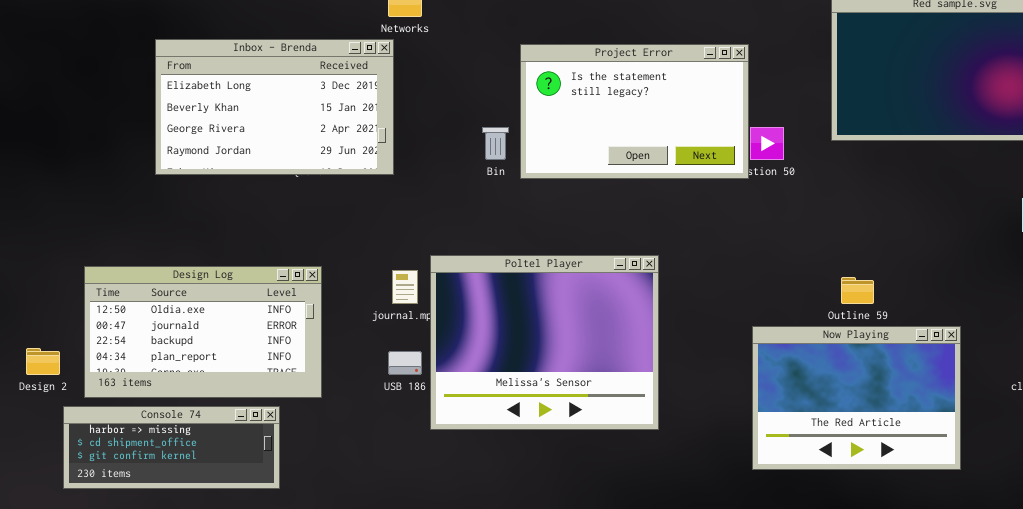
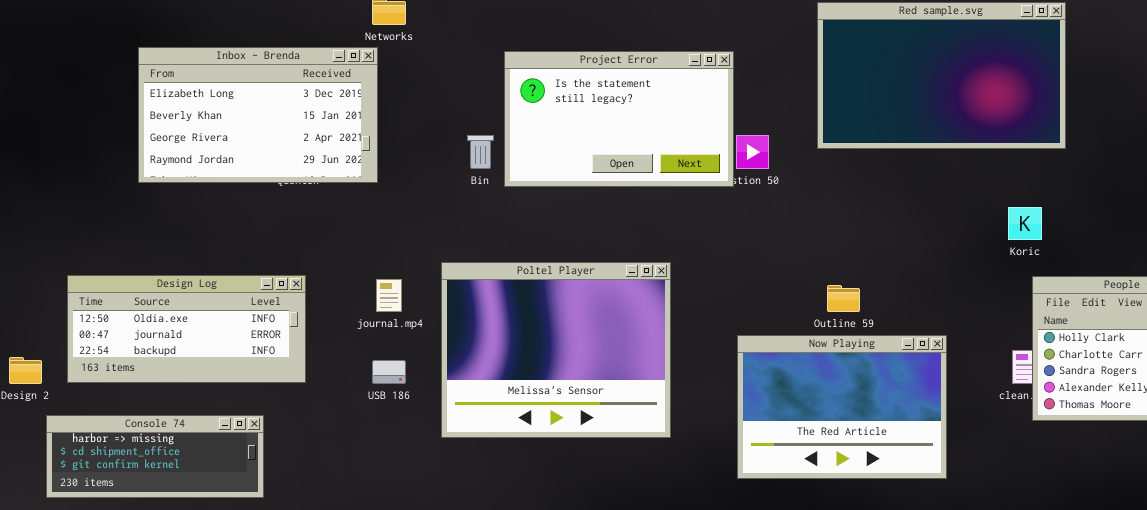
Poltel Player: [430,255,659,430] -> [441,262,671,438], moved
Design Log: [84,266,322,398] -> [67,275,306,383], resized

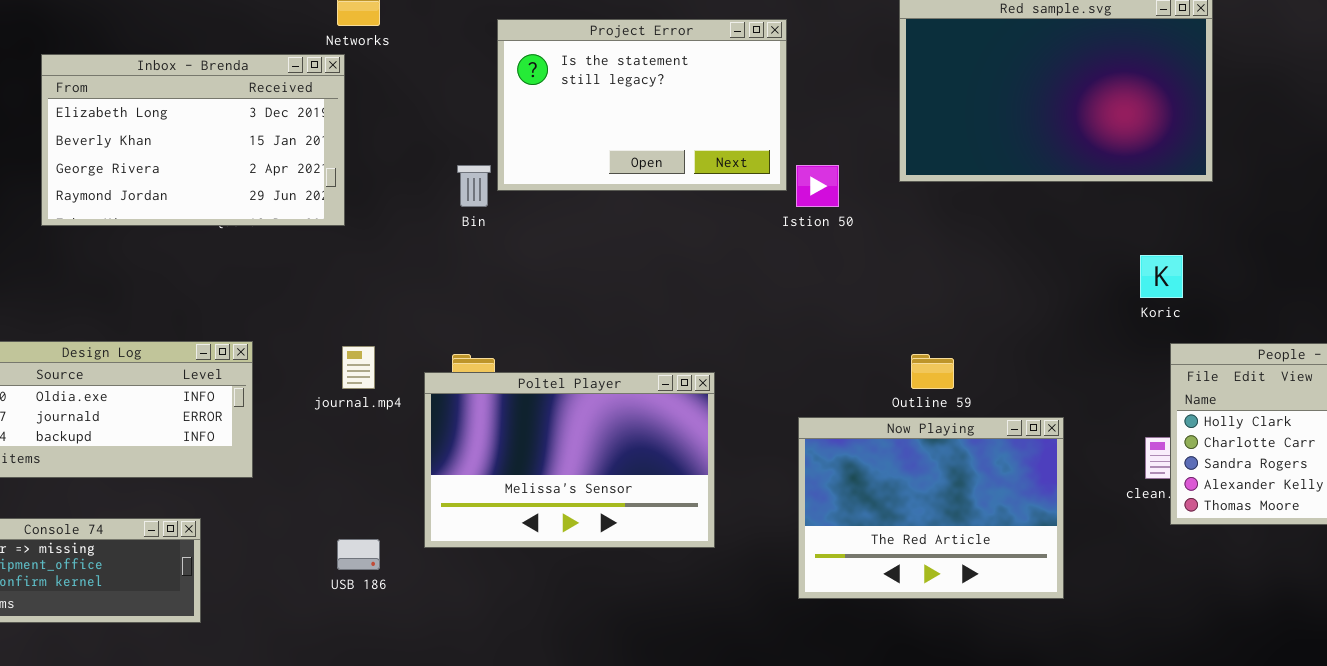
Project Error: [504,51,734,187] -> [497,19,787,191], moved
Poltel Player: [441,262,671,438] -> [424,372,715,548], resized
USB 186: [372,360,406,384] -> [337,539,380,570], moved

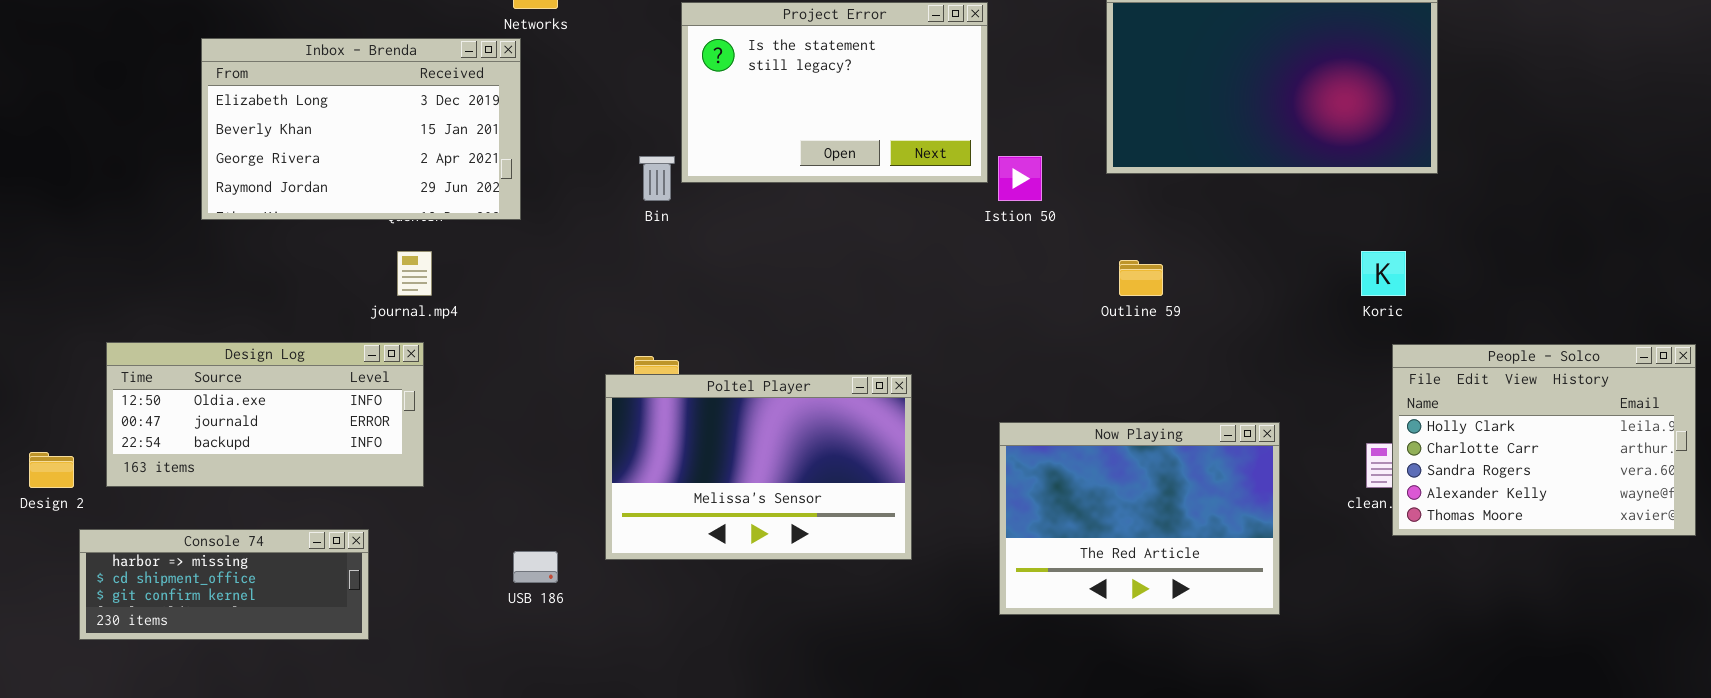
journal.mp4: [342,346,375,389] -> [397,251,432,296], moved
Outline 59: [911,354,954,389] -> [1119,260,1163,296], moved

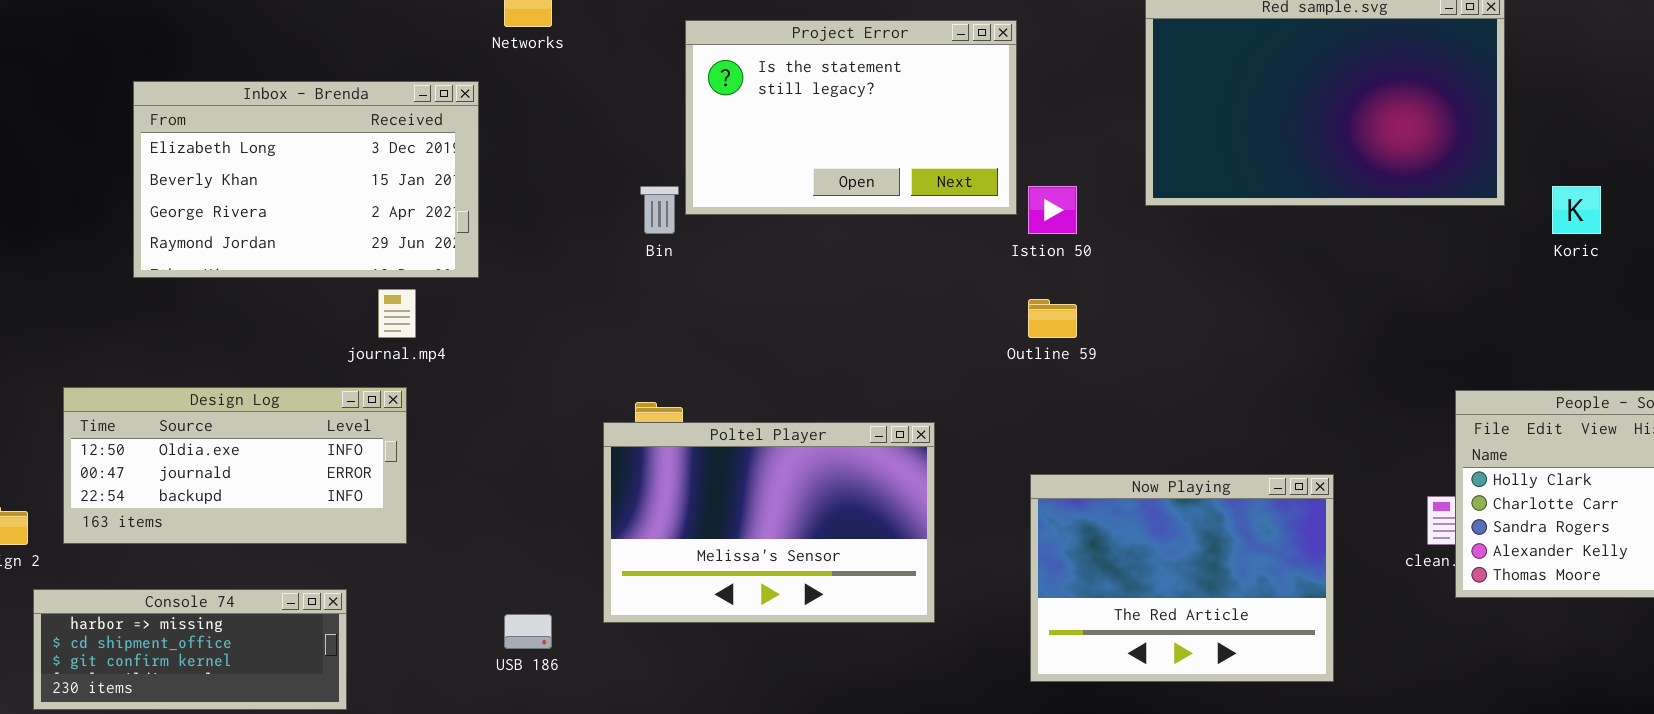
Inbox - Brenda: [201,38,521,220] -> [133,81,479,278], moved
Koric: [1361,251,1406,296] -> [1552,186,1601,234], moved
Outline 59: [1119,260,1163,296] -> [1028,299,1077,338], moved

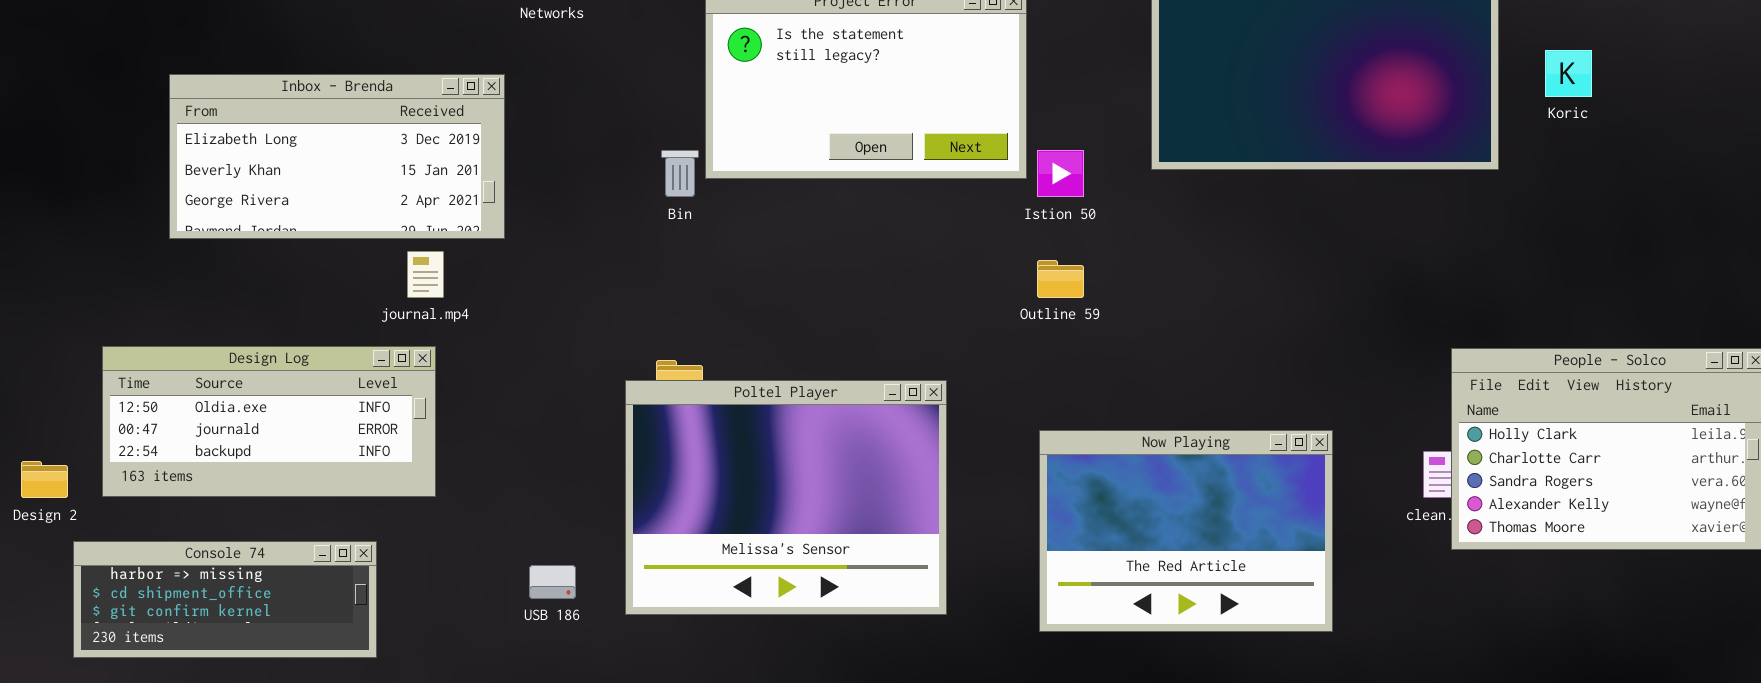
Inbox - Brenda: [133,81,479,278] -> [169,74,505,239], resized
Koric: [1552,186,1601,234] -> [1545,50,1592,97], moved
Poltel Player: [603,422,935,623] -> [625,380,947,615], resized

